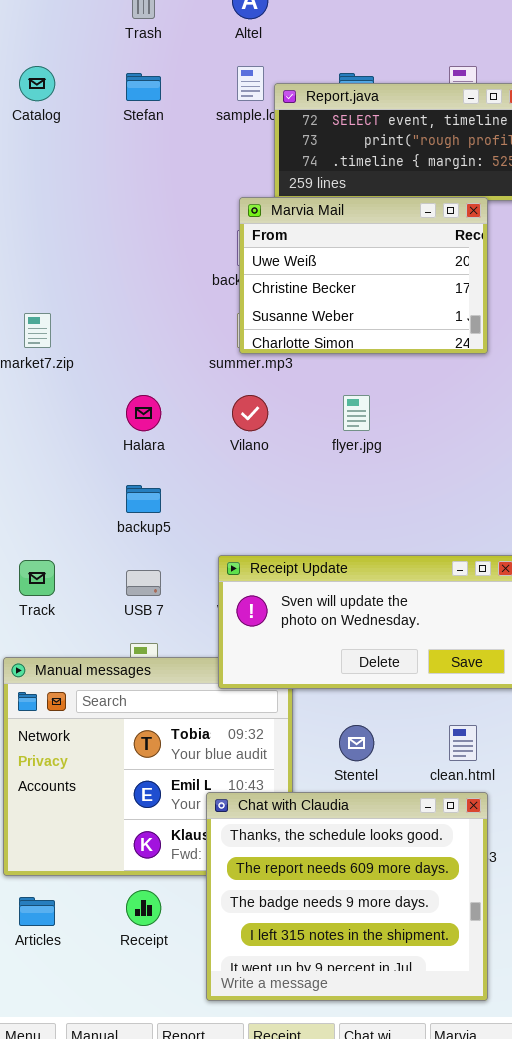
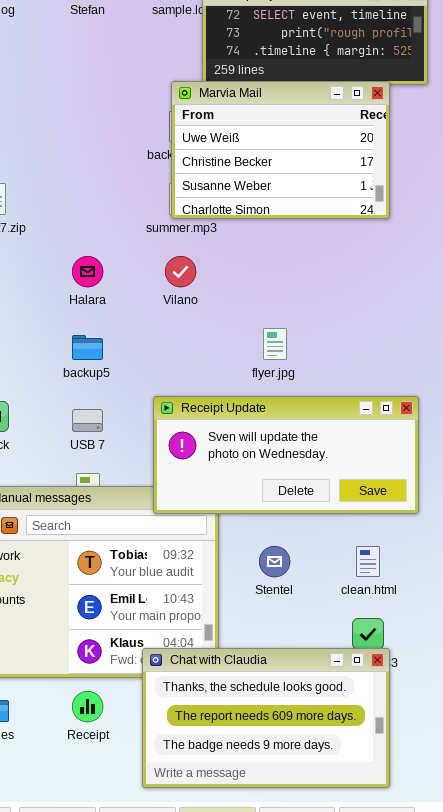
flyer.jpg: [343,395,370,431] -> [263,328,287,360], moved
Chat with Claudia: [206,792,488,1001] -> [142,648,390,788], resized

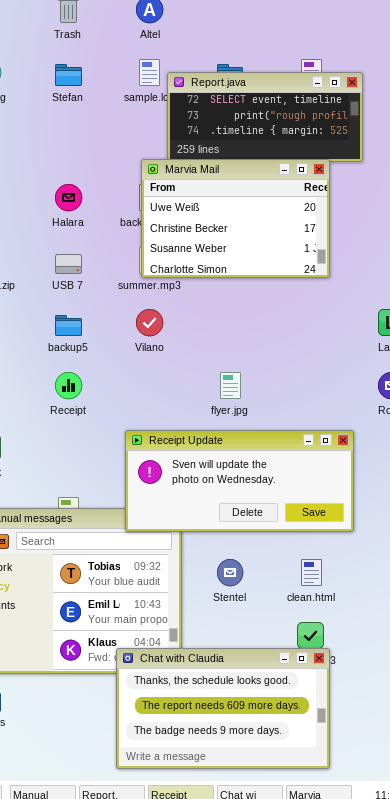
Halara: [72,256,103,287] -> [55,184,82,211], moved
backup5: [72,335,103,360] -> [55,315,82,336], moved
USB 7: [72,409,103,432] -> [55,254,82,274], moved
Receipt: [72,691,103,722] -> [55,372,82,399], moved

